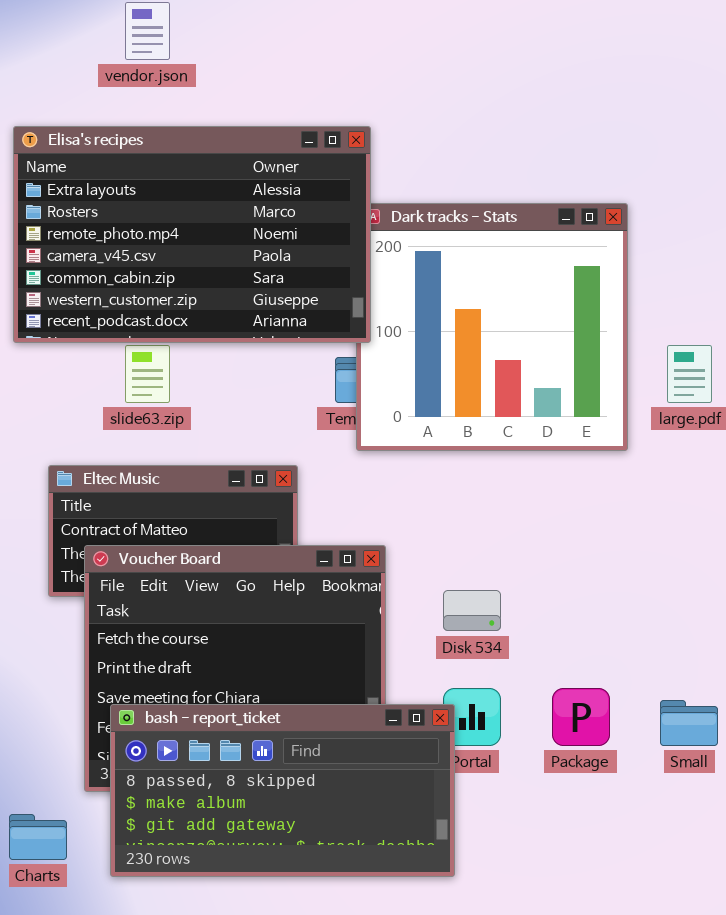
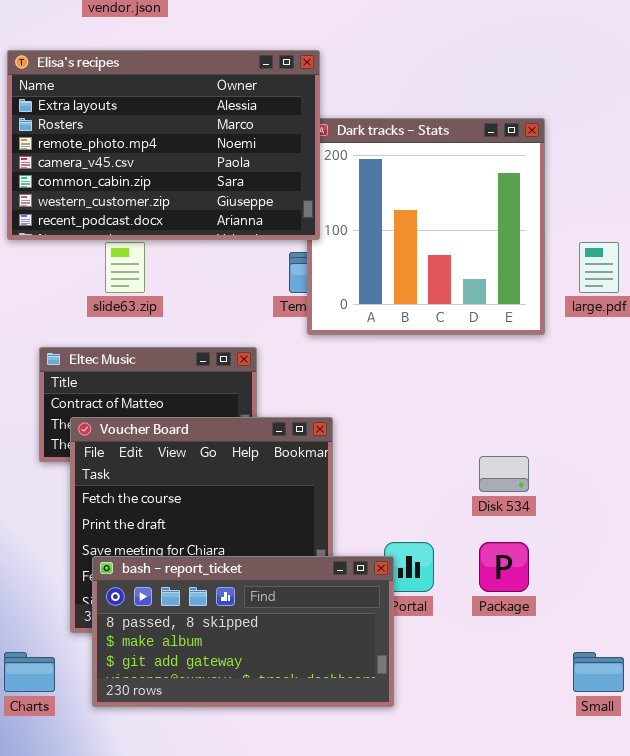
Disk 534: [443,590,501,631] -> [479,456,529,492], moved
Small: [660,700,718,746] -> [573,652,624,692], moved

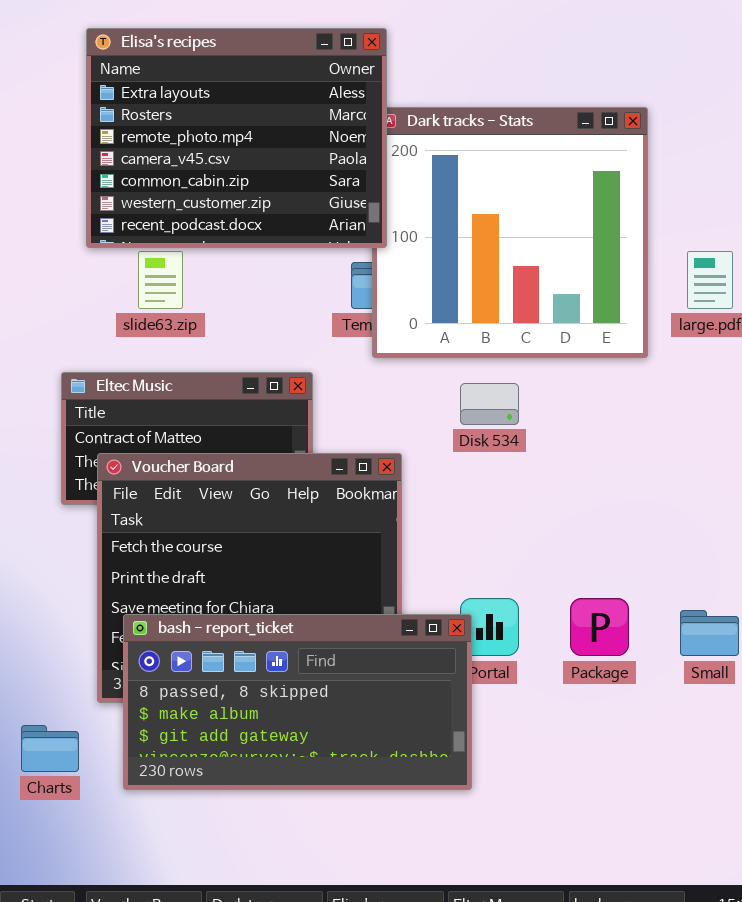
Elisa's recipes: [7,50,320,240] -> [86,28,387,248], resized
Disk 534: [479,456,529,492] -> [460,383,519,425], moved
Small: [573,652,624,692] -> [680,610,739,656], moved

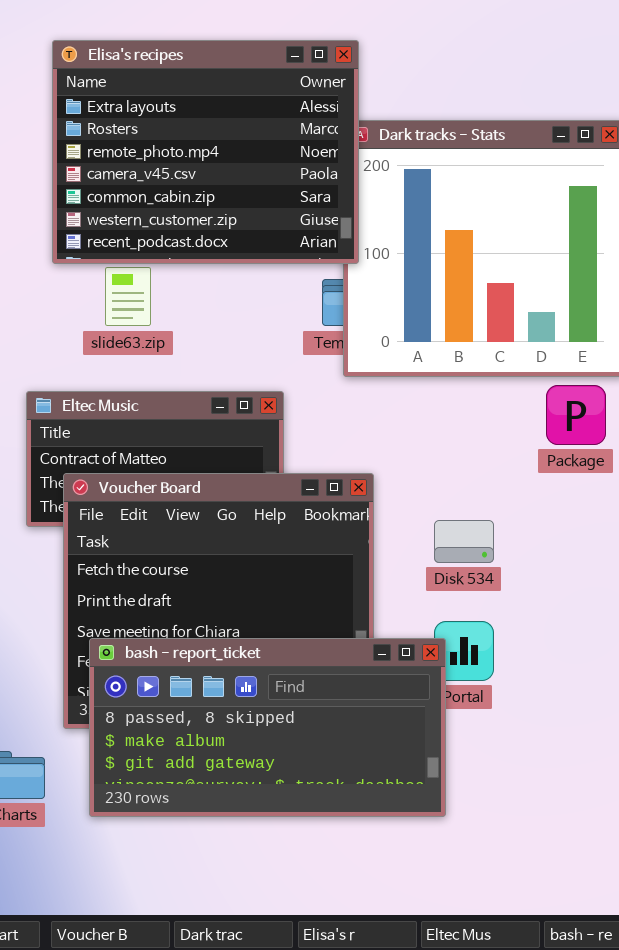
Disk 534: [460,383,519,425] -> [434,520,494,563], moved
Package: [570,598,629,656] -> [546,385,606,445], moved

